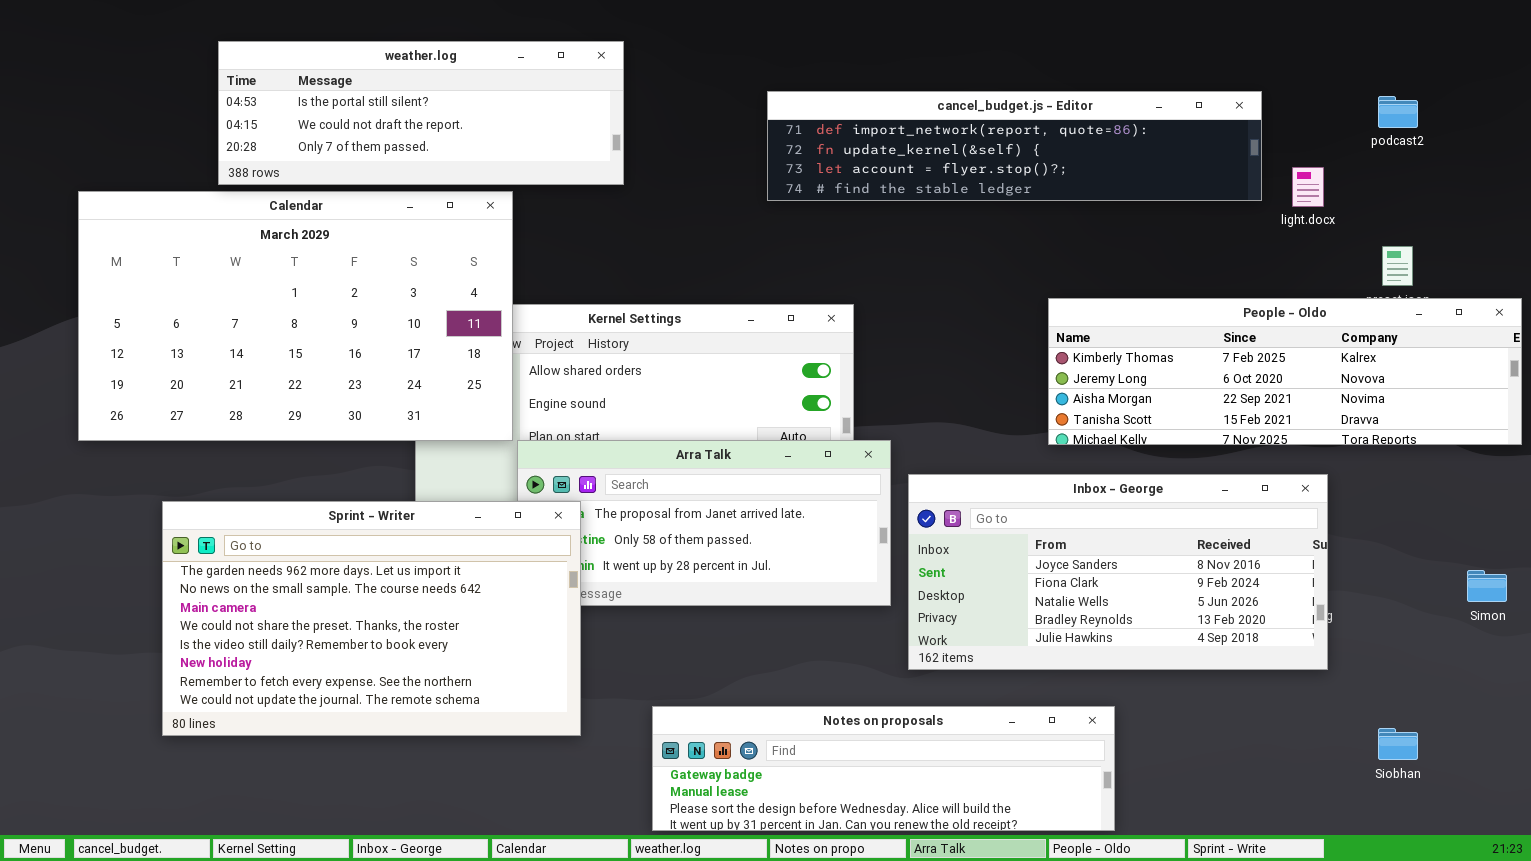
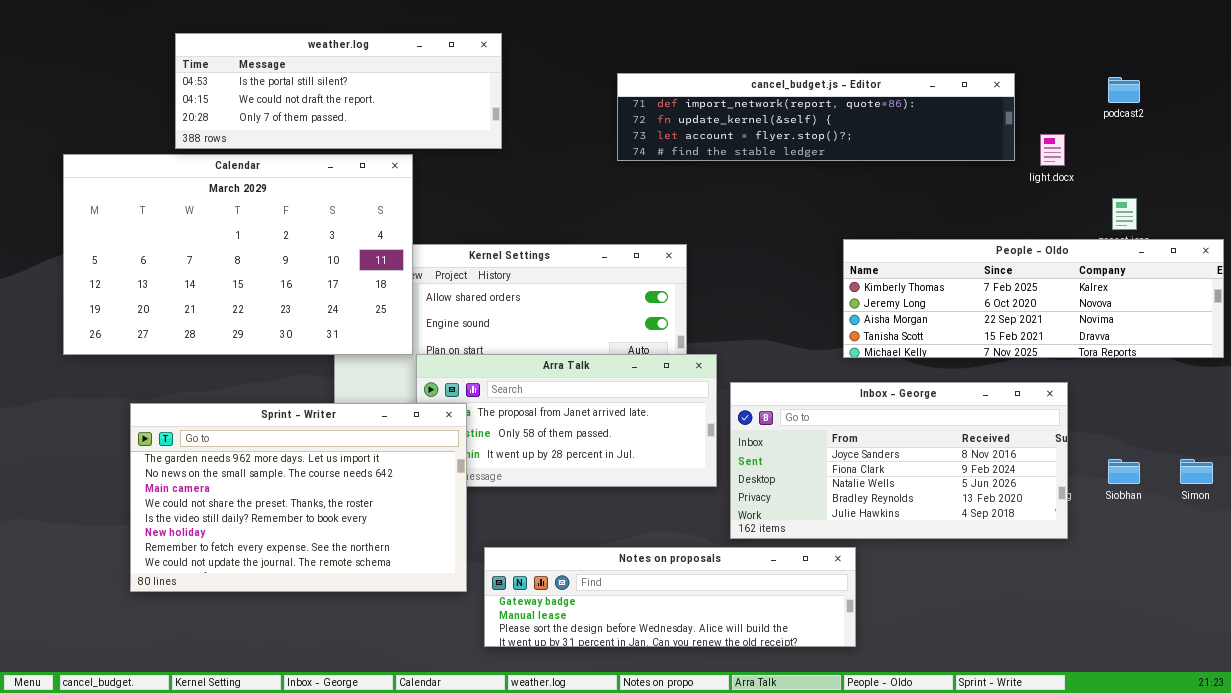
Notes on proposals: [652,706,1115,831] -> [484,547,856,647], moved
Siobhan: [1378,728,1418,760] -> [1108,459,1140,484], moved

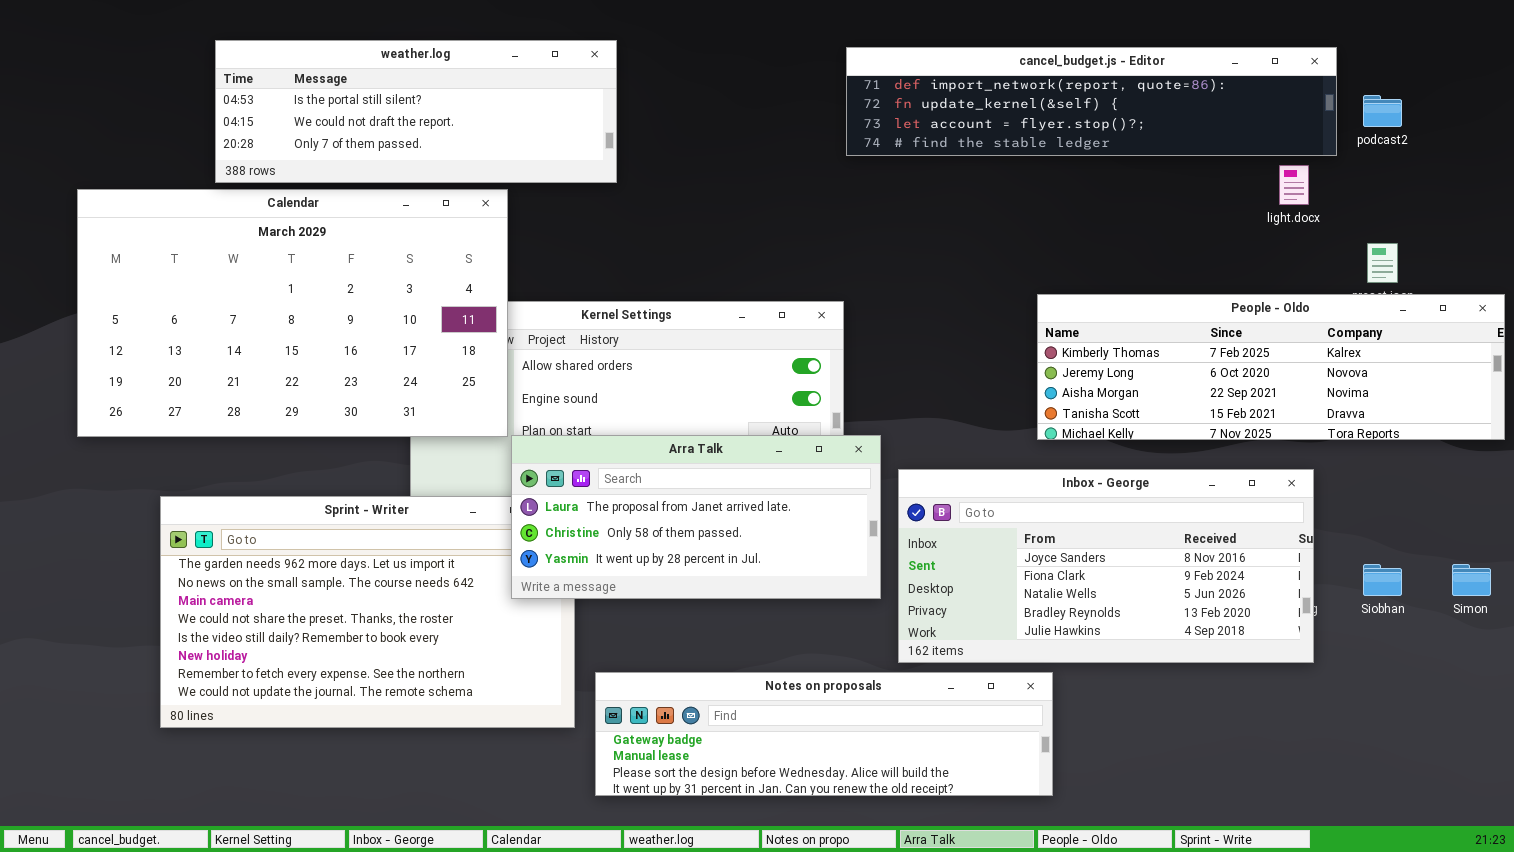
cancel_budget.js - Editor: [617,73,1015,161] -> [846,47,1337,156], moved
Arra Talk: [416,354,717,487] -> [511,435,881,599], raised

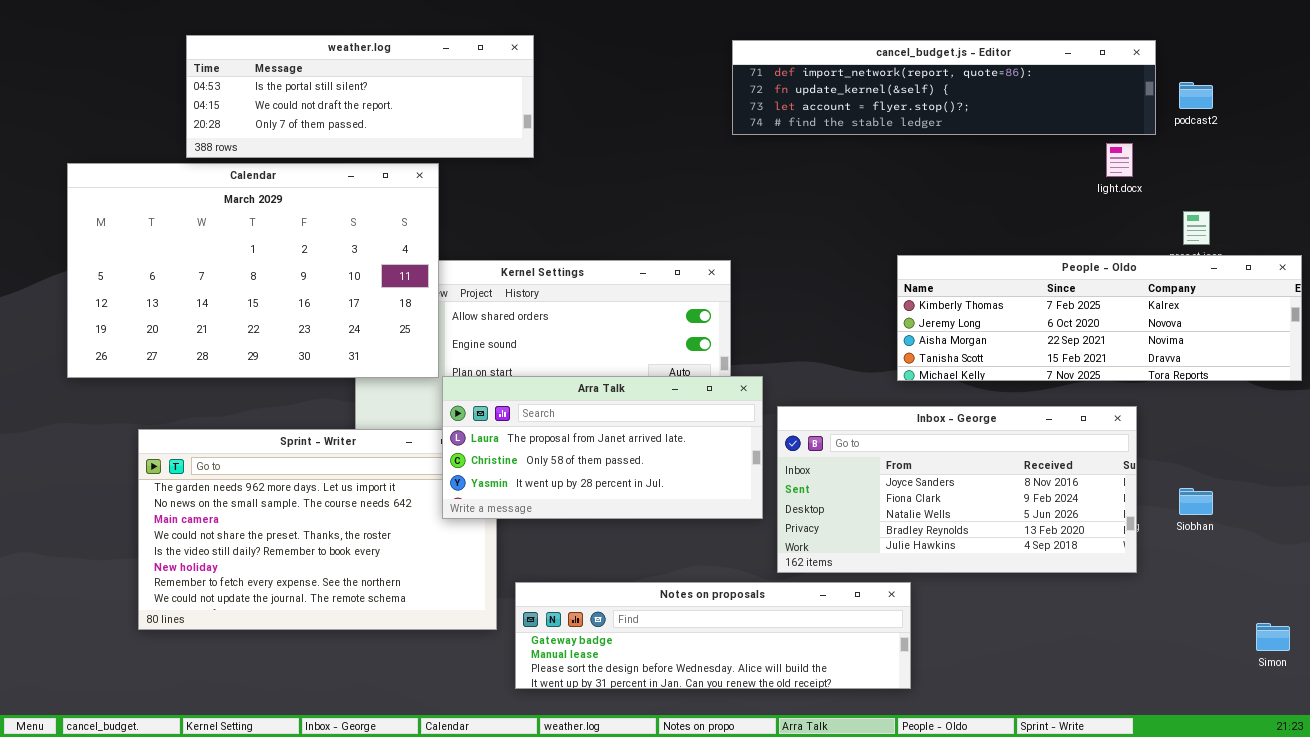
Simon: [1452,564,1491,596] -> [1256,623,1290,651], moved

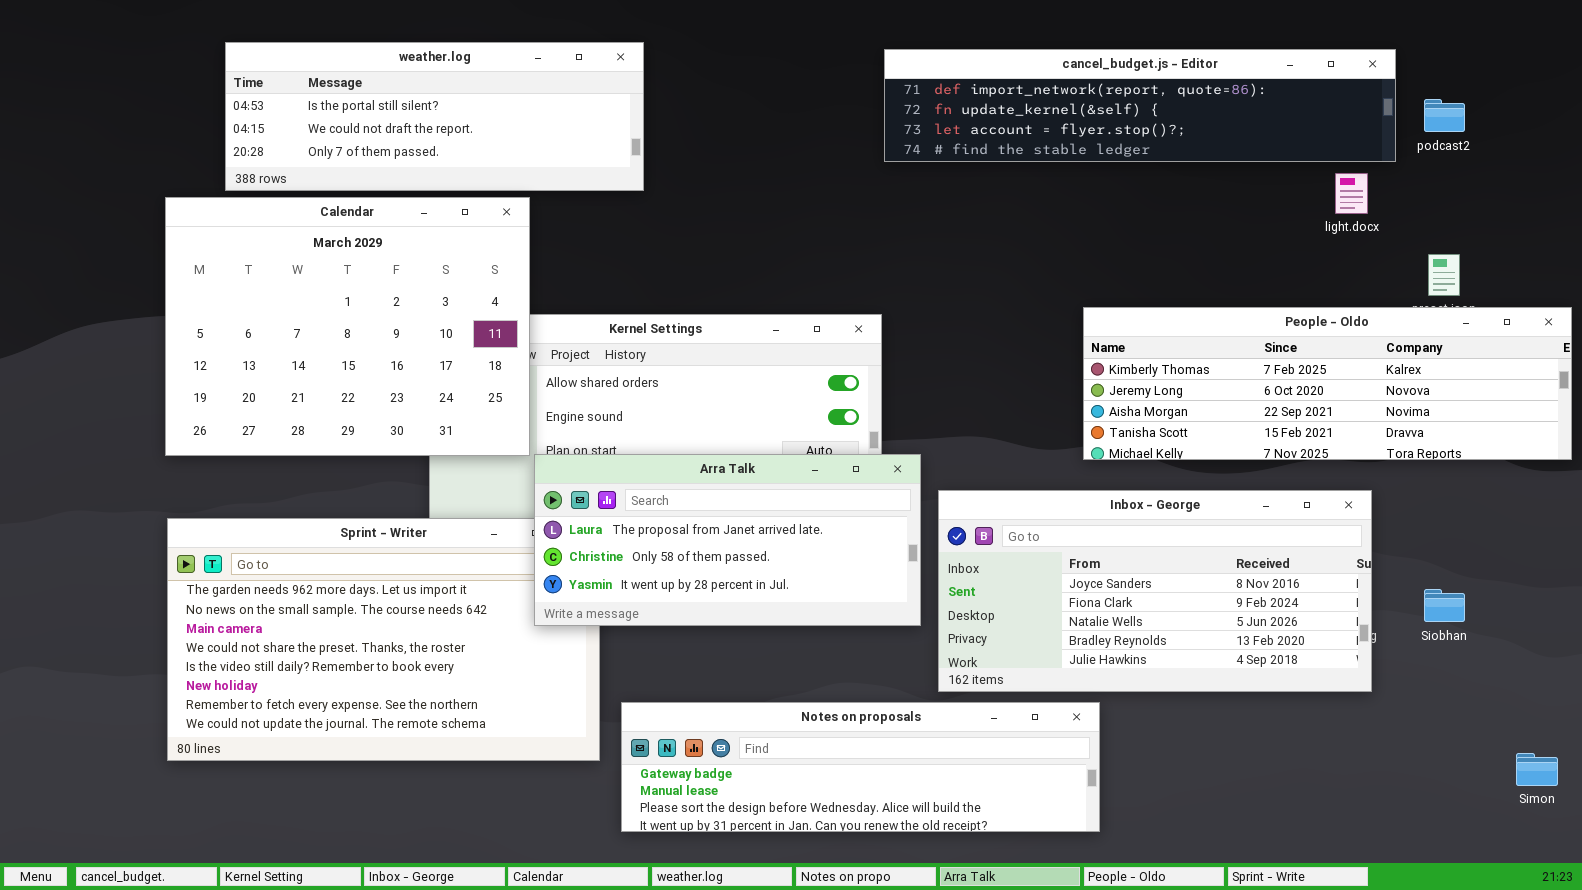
Calendar: [67,163,439,378] -> [165,197,530,456], resized

